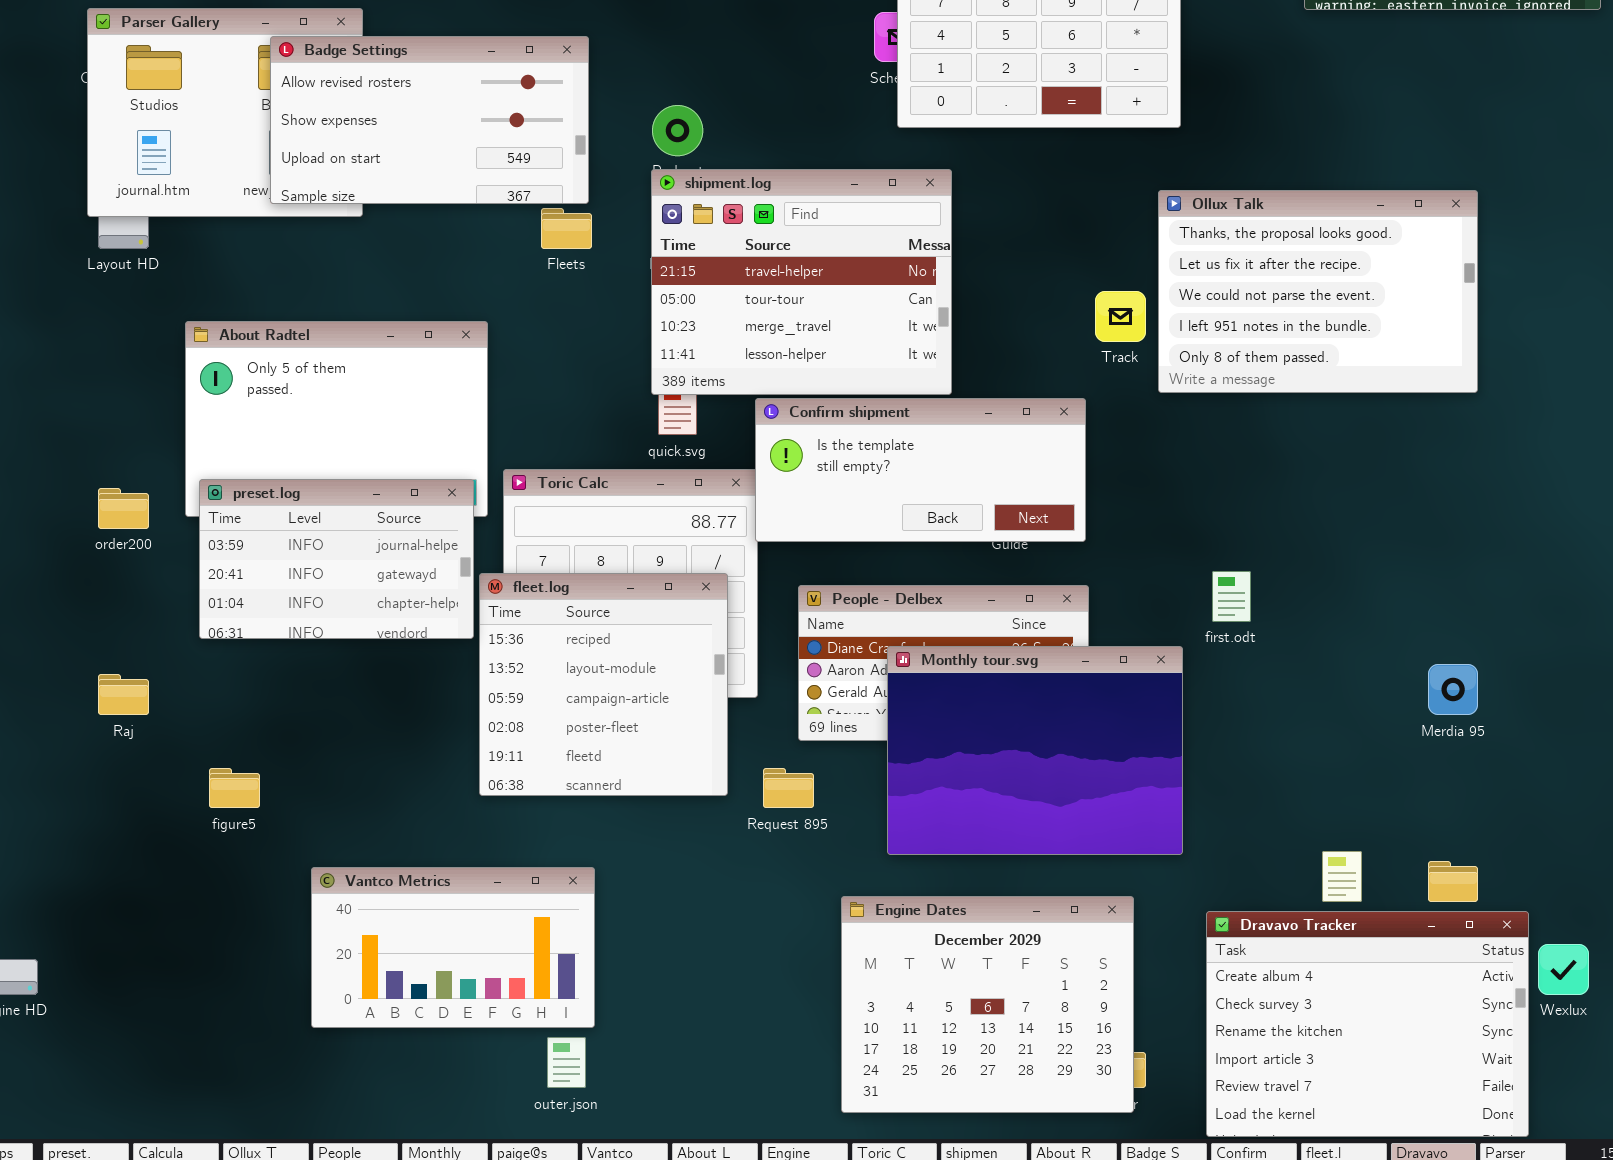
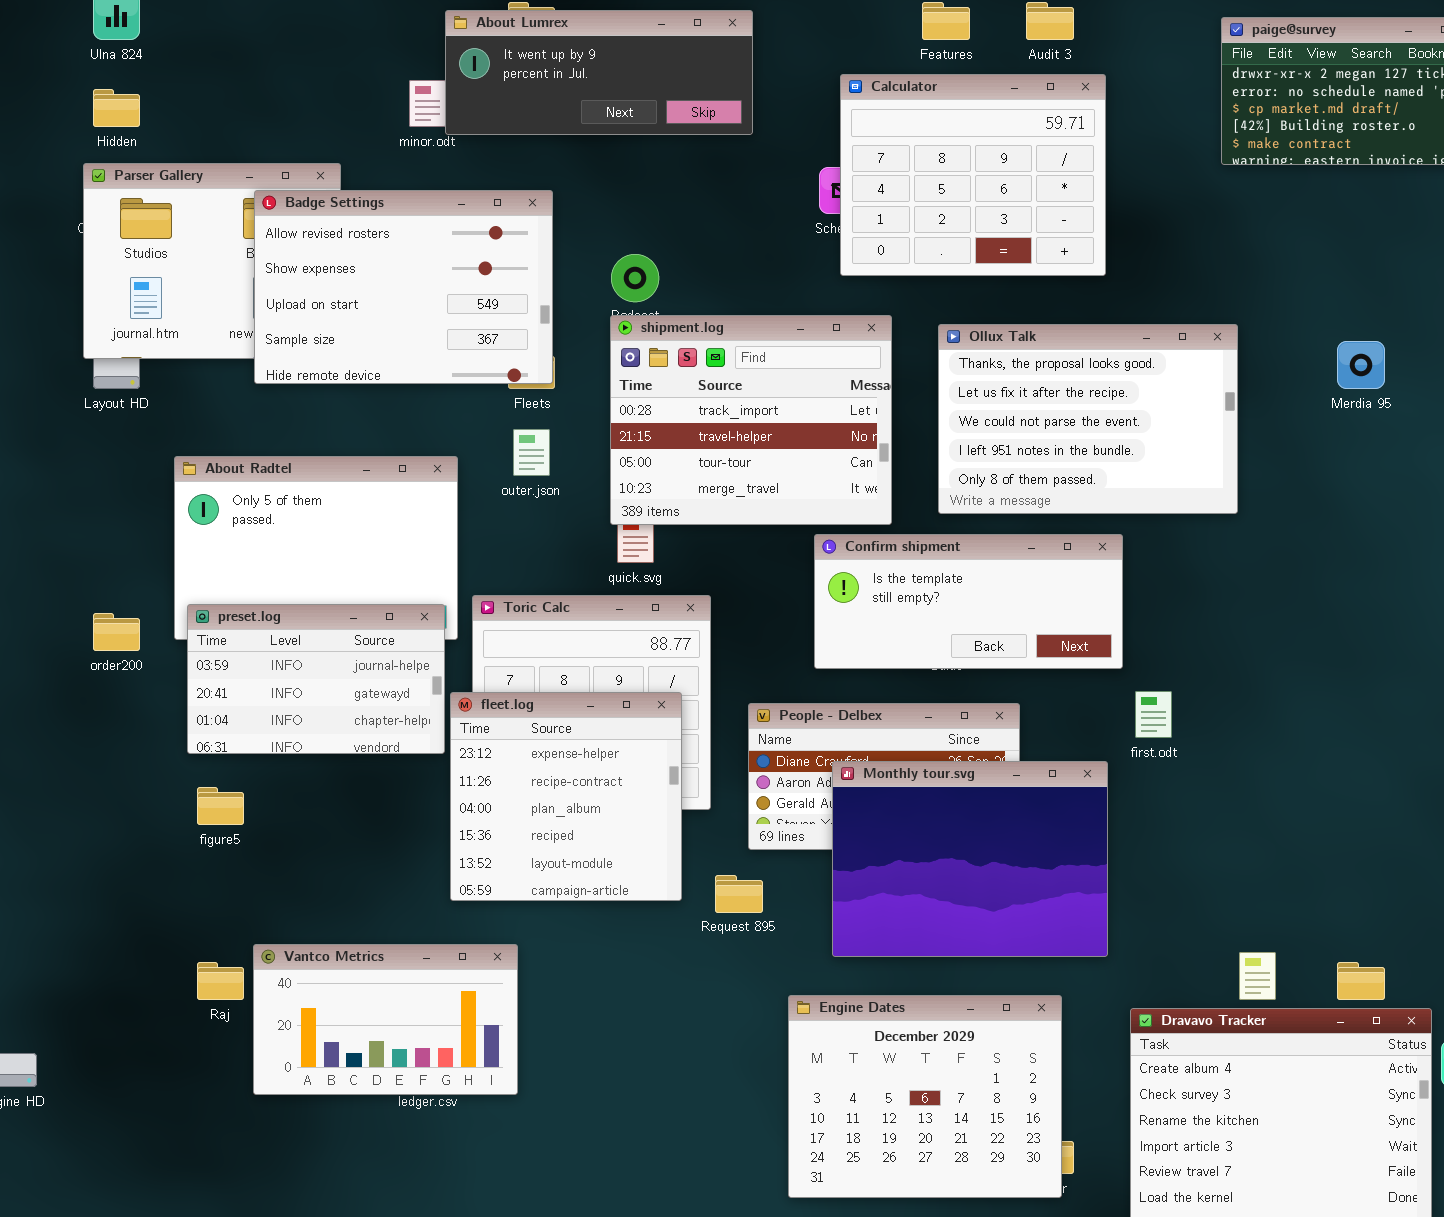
Badge Settings: [270,36,589,204] -> [254,190,553,384], resized
shipment.log: [651,169,952,395] -> [610,315,892,525], scrolled up 1 row
Ollux Talk: [1158,190,1478,393] -> [938,324,1238,514], moved
Confirm shipment: [755,398,1086,542] -> [814,534,1123,669], moved
fleet.log: [479,573,728,796] -> [450,692,682,901], scrolled up 3 rows
Merdia 95: [1428,664,1478,715] -> [1337,341,1385,389], moved
Raj: [98,674,149,715] -> [197,962,244,1000], moved
figure5: [209,768,260,808] -> [197,787,244,825], moved
Vantco Metrics: [311,867,595,1028] -> [253,944,518,1095], moved
outer.json: [547,1037,586,1088] -> [513,429,550,476], moved

